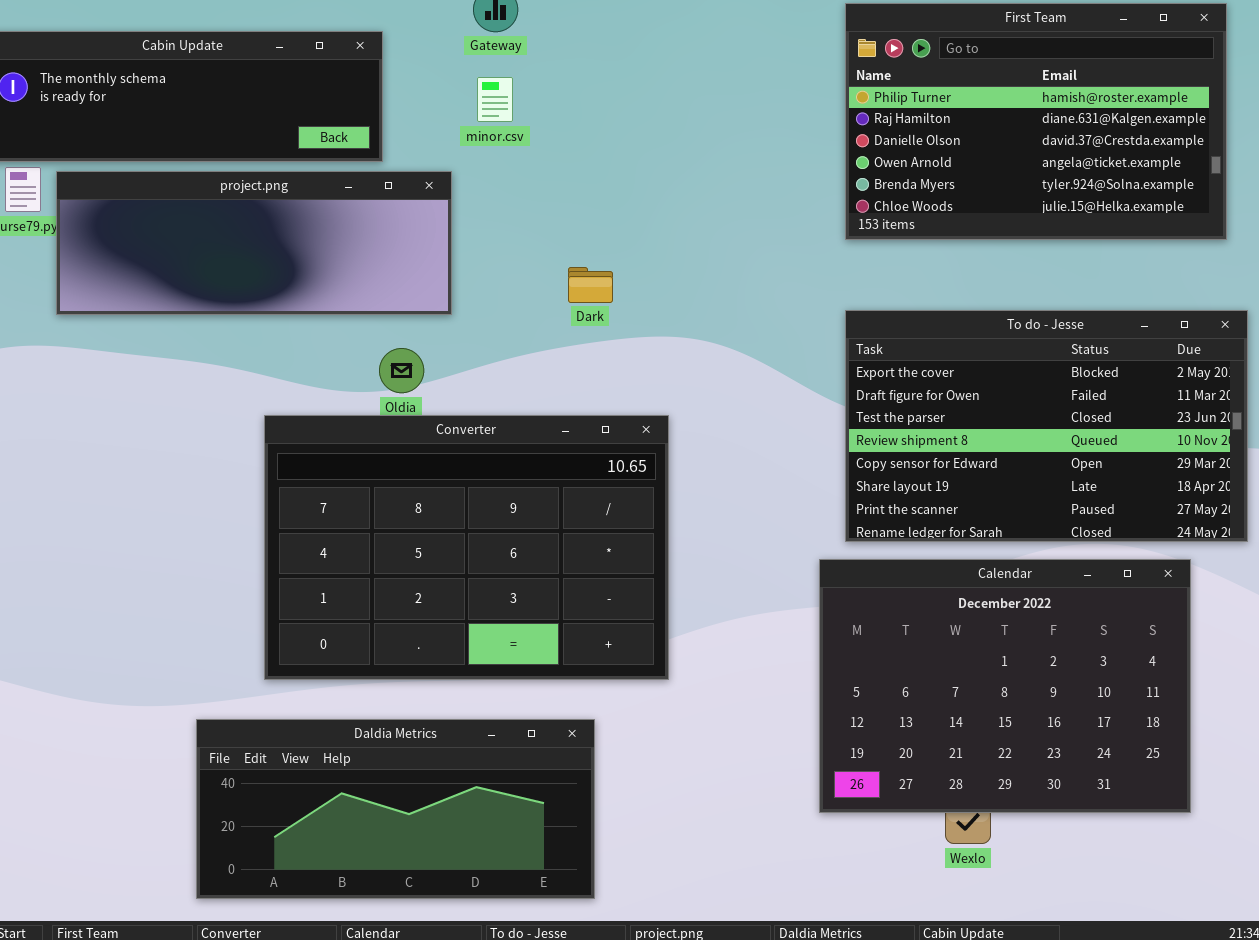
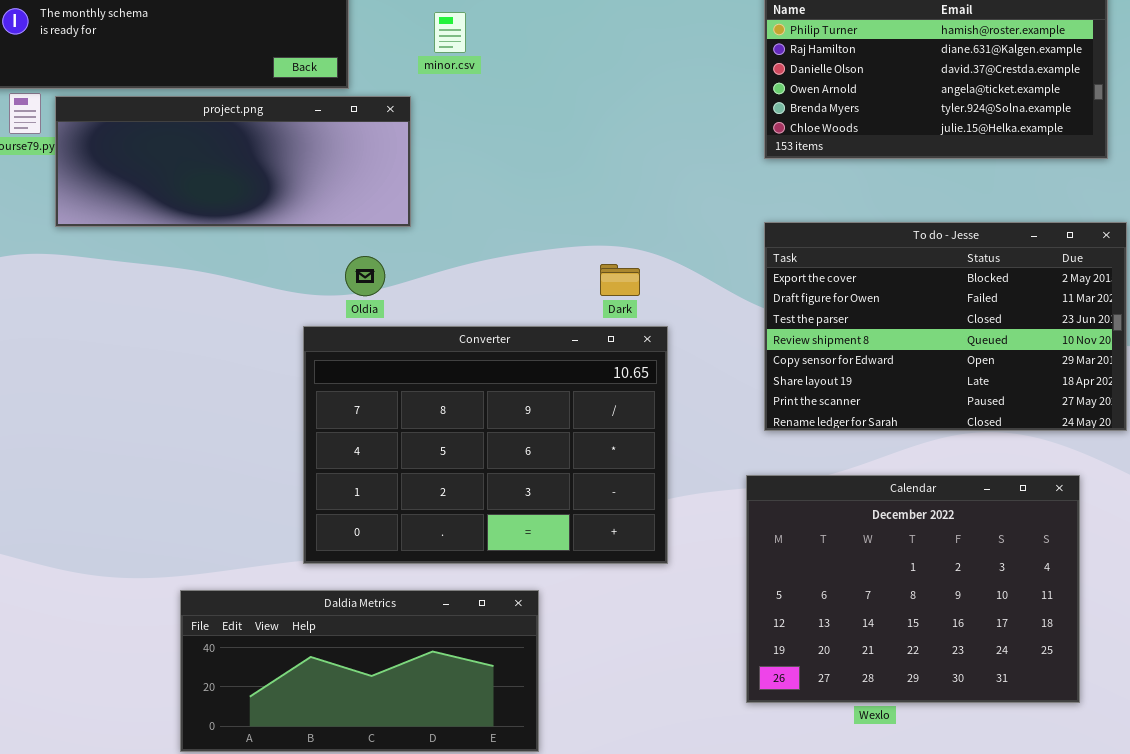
Dark: [568,267,613,303] -> [600,264,640,296], moved
Converter: [264,415,669,680] -> [303,326,668,564], moved
Calendar: [819,559,1191,813] -> [746,475,1080,703], moved

